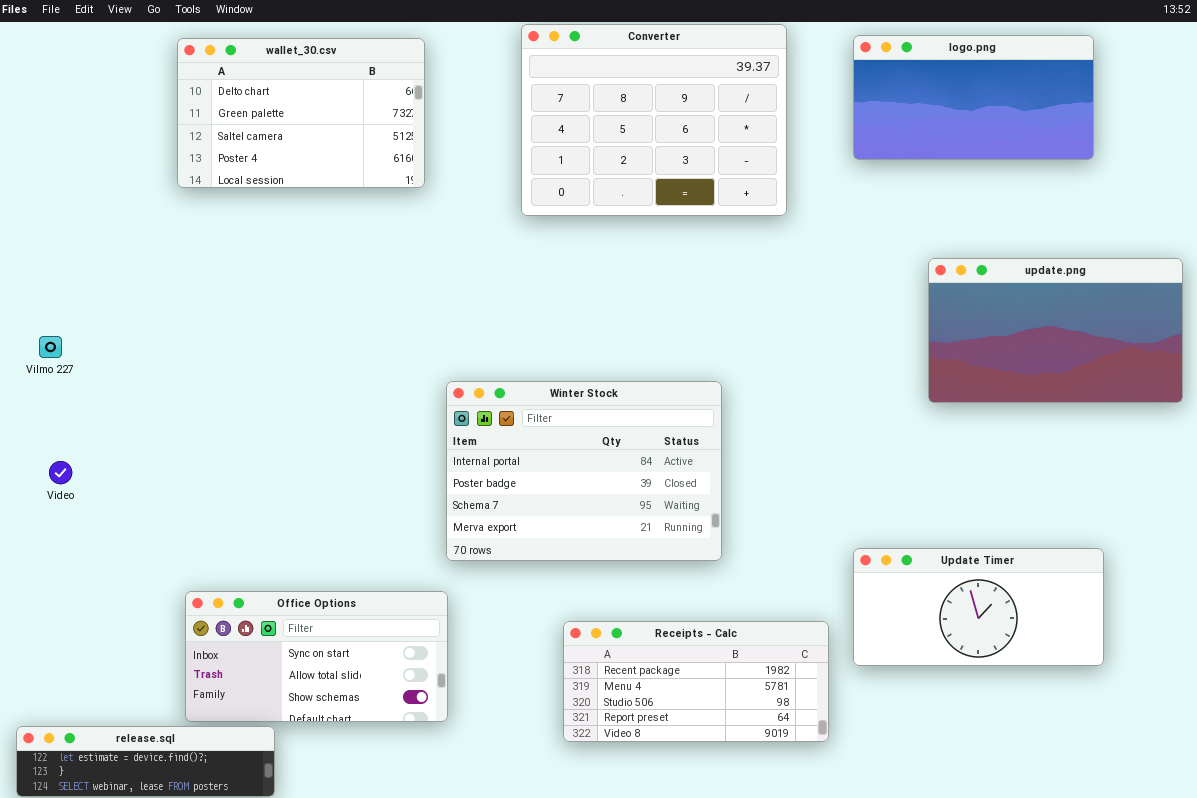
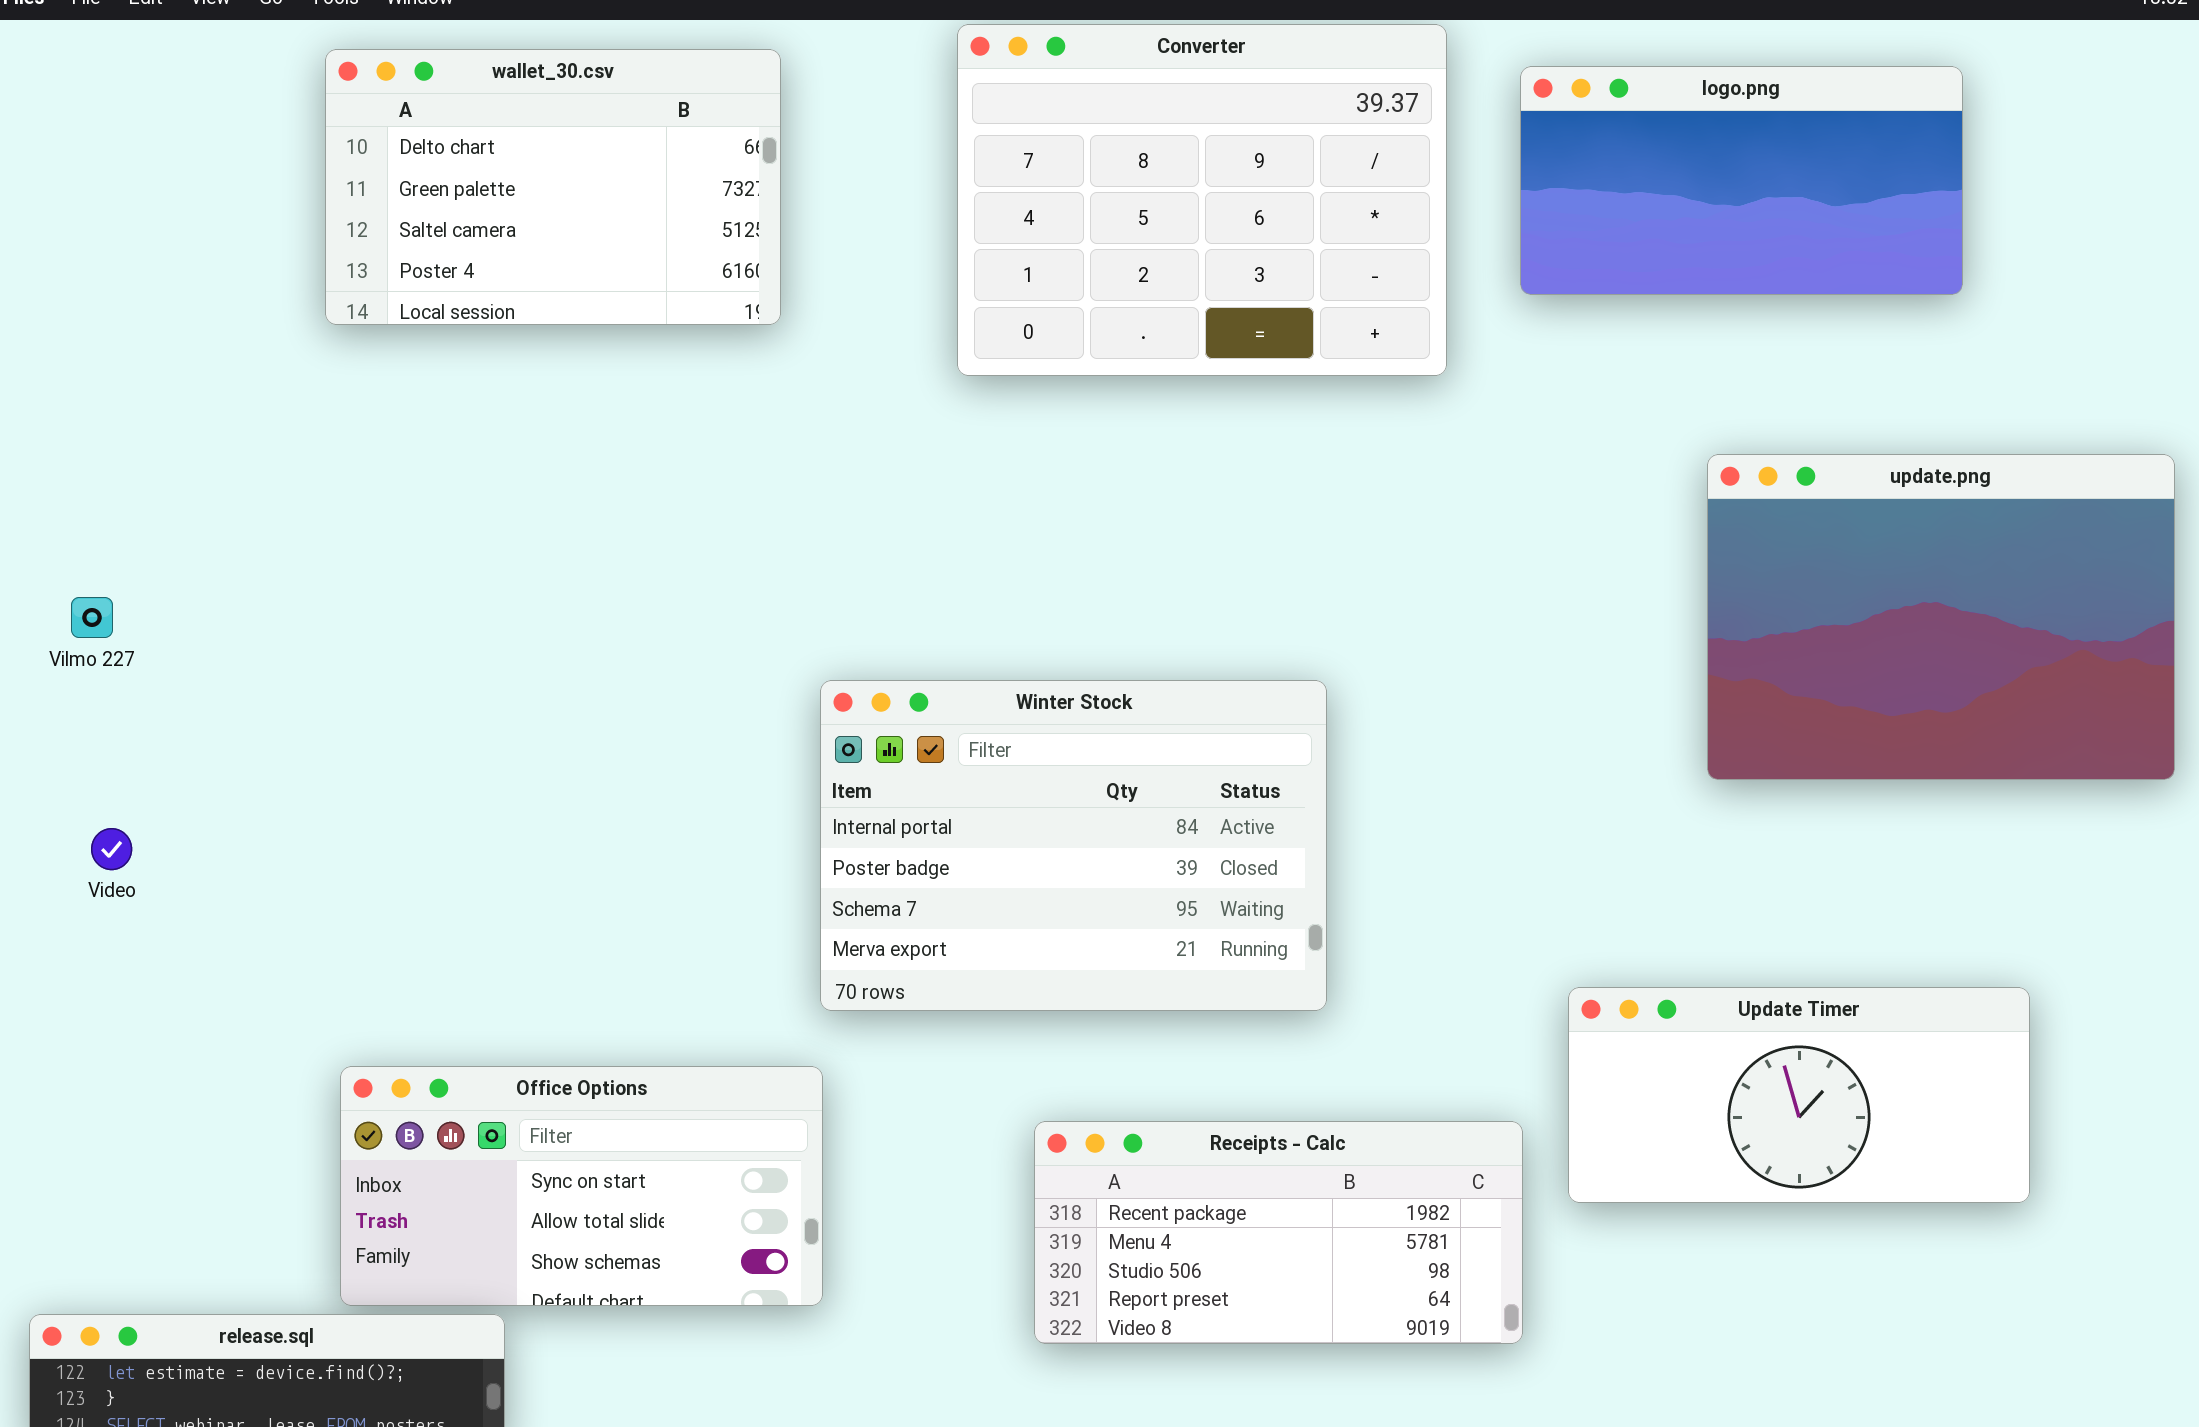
logo.png: [853,35,1094,160] -> [1520,66,1963,295], moved
update.png: [928,258,1183,403] -> [1707,454,2175,780], resized

